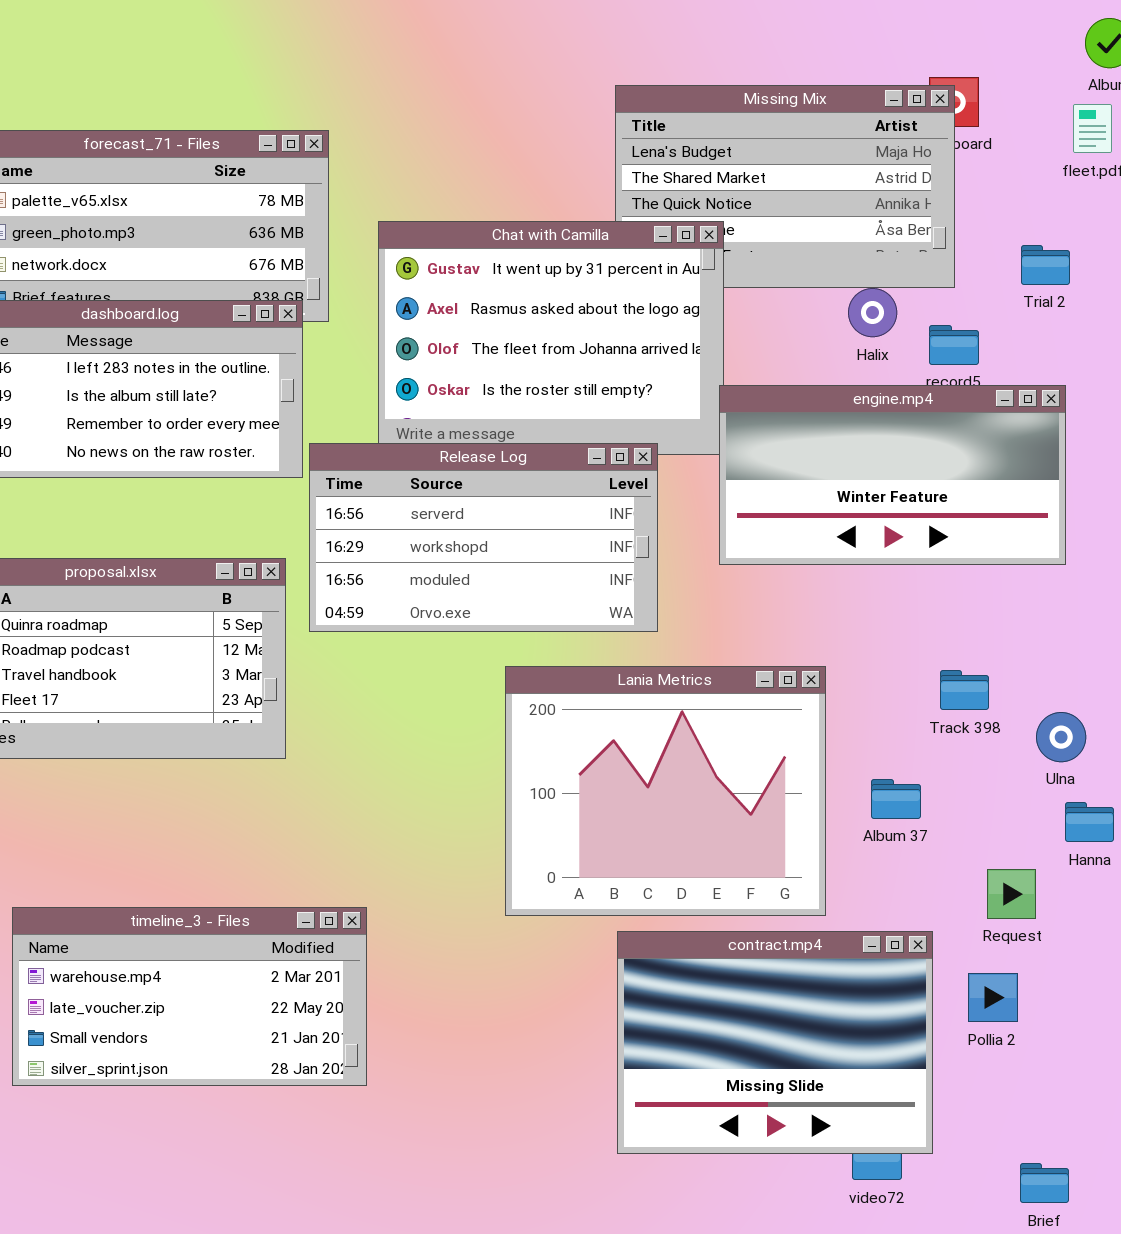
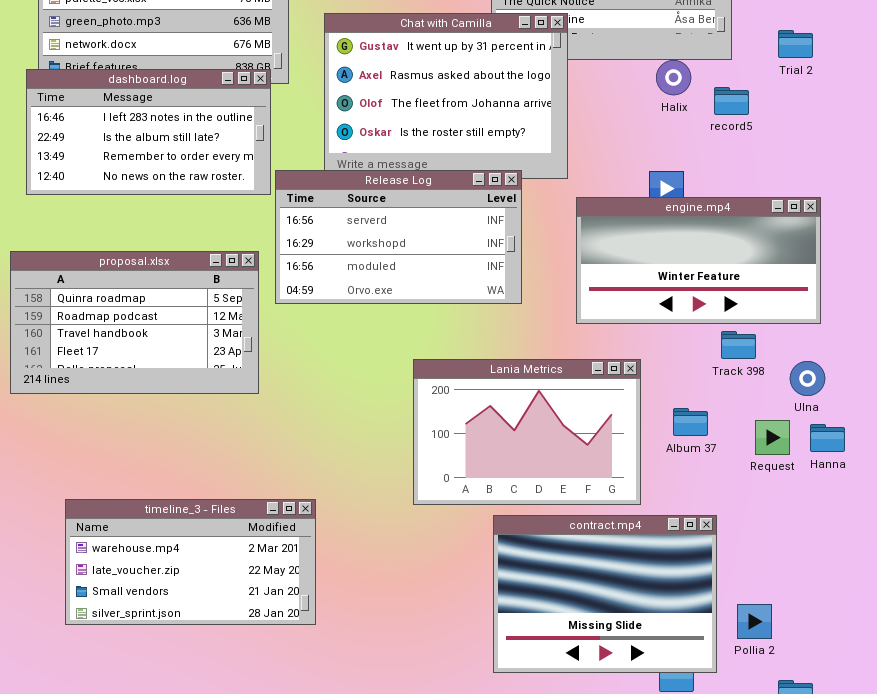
engine.mp4: [719,385,1066,565] -> [576,197,821,324], moved
Lania Metrics: [505,666,826,916] -> [413,359,641,505], resized
Request: [987,869,1036,919] -> [755,420,790,455], moved
Pollia 2: [968,973,1018,1022] -> [737,604,772,639], moved

